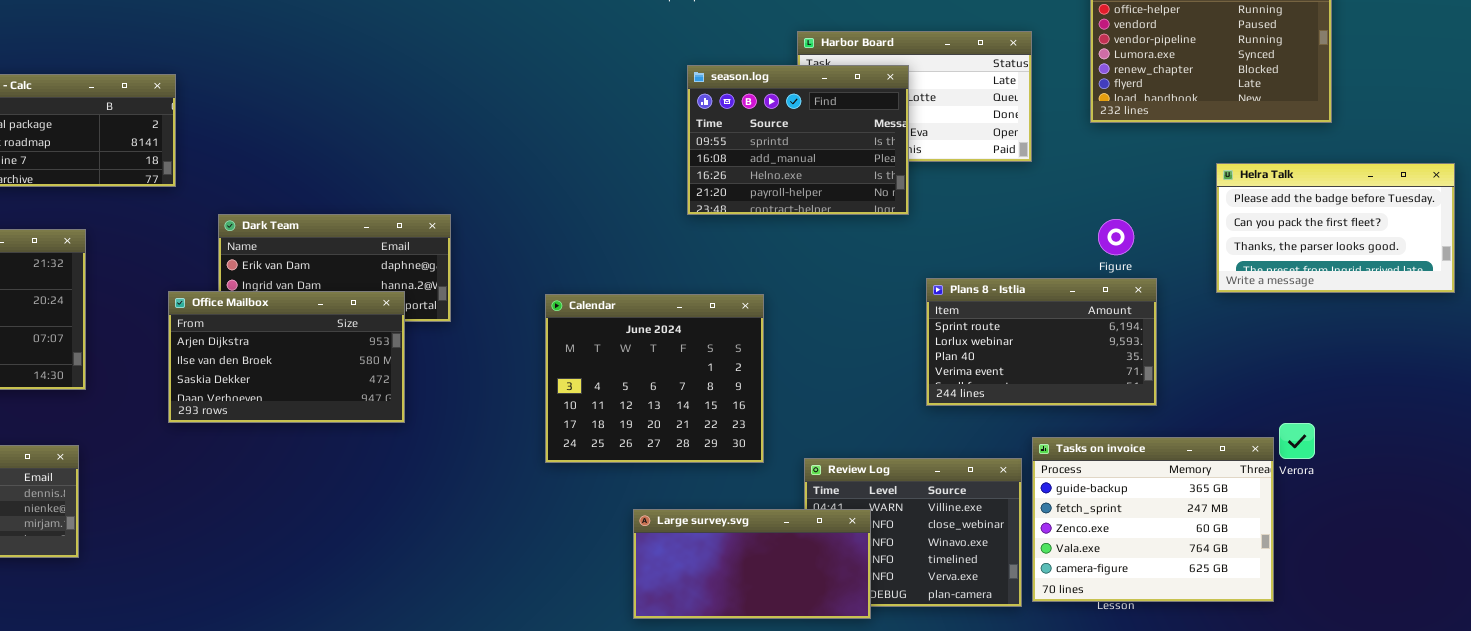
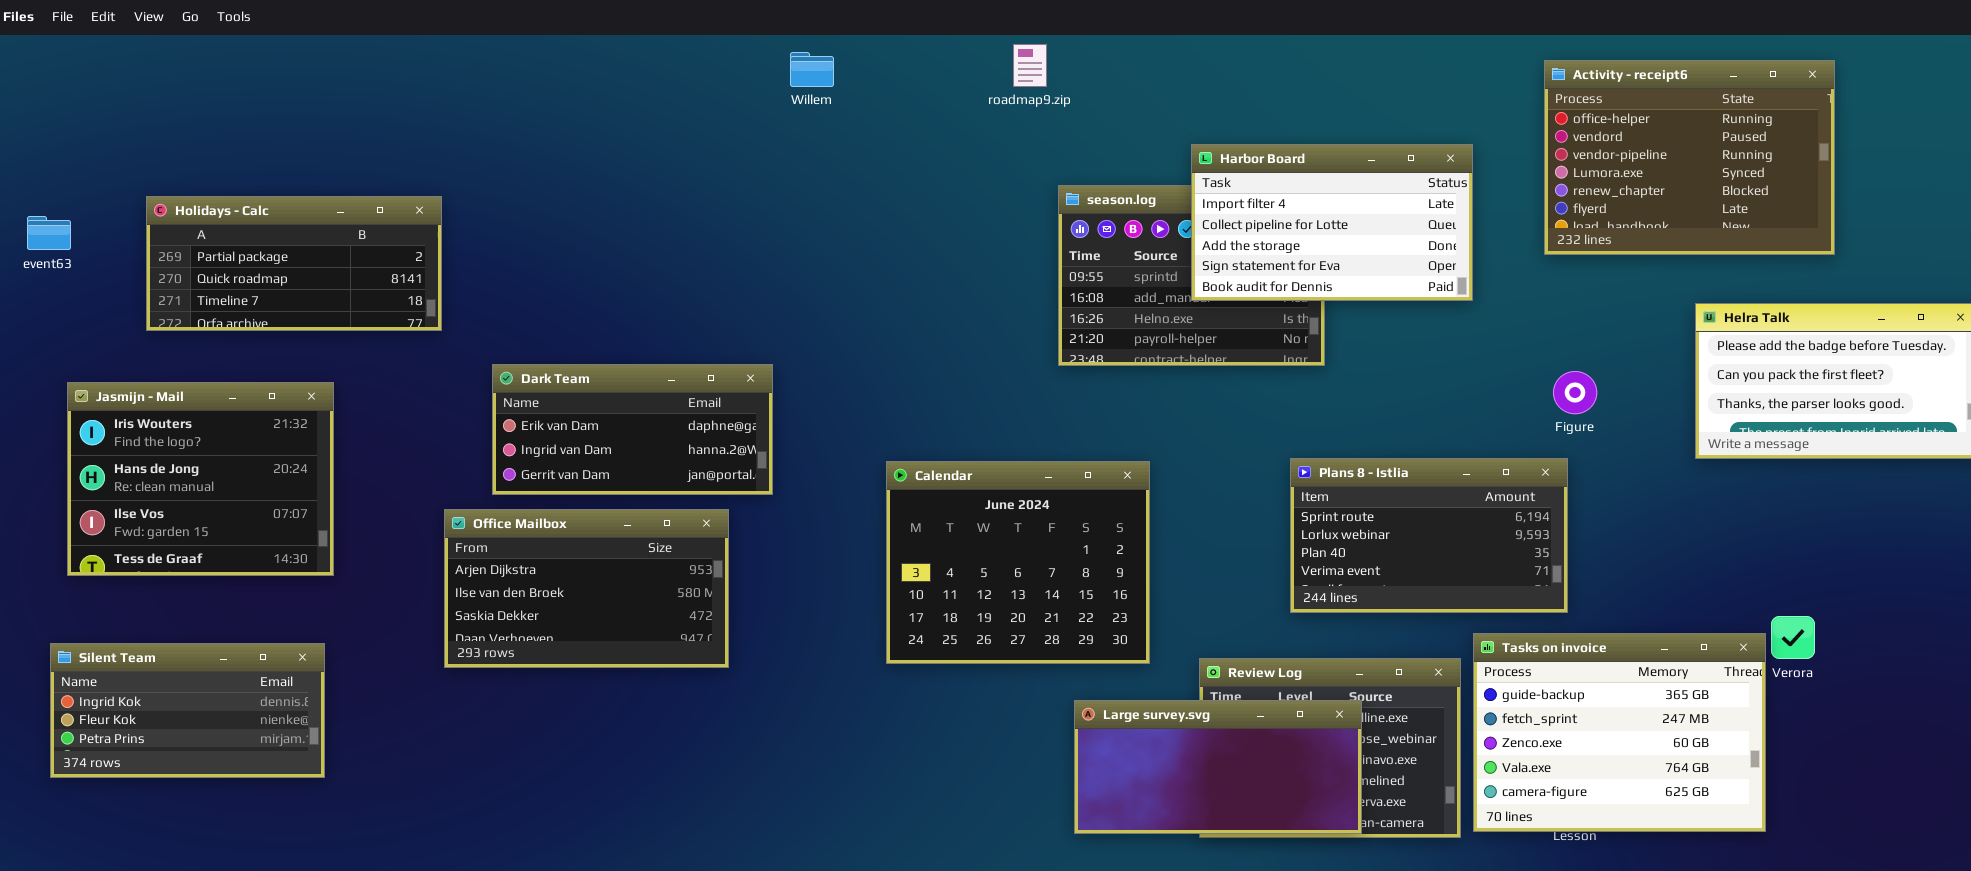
Harbor Board: [797,31,1032,162] -> [1191,144,1473,301], raised
Plans 8 - Istlia: [926,278,1157,406] -> [1290,458,1568,613], moved
Office Mailbox: [168,291,405,423] -> [444,509,729,668], moved
Large survey.svg: [633,509,871,619] -> [1074,700,1362,834], moved

